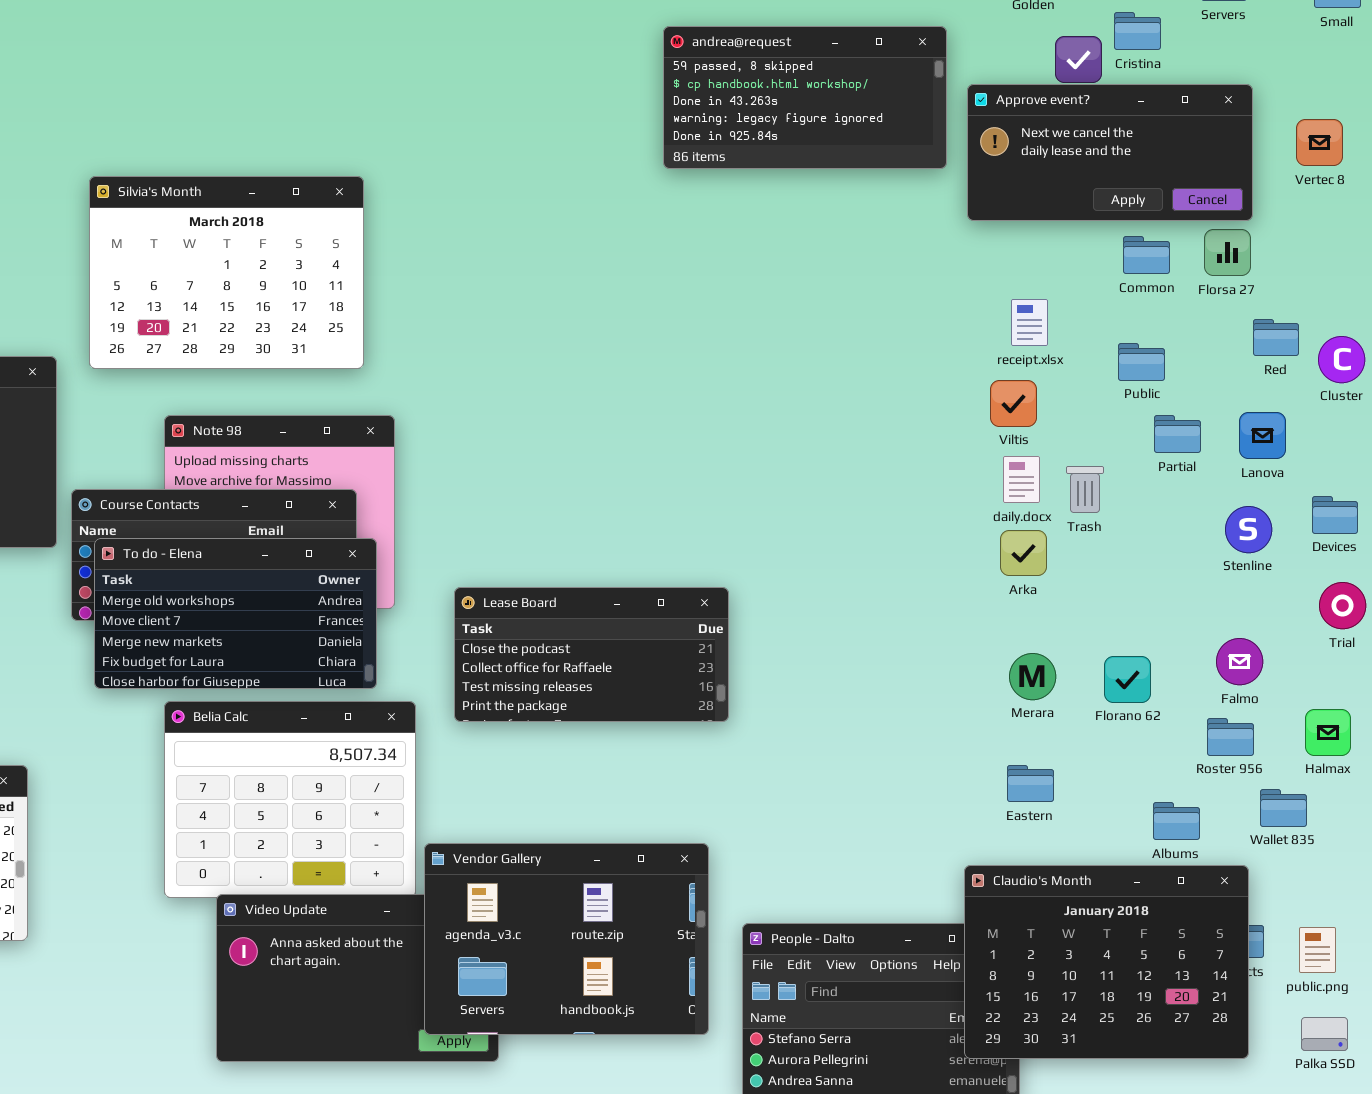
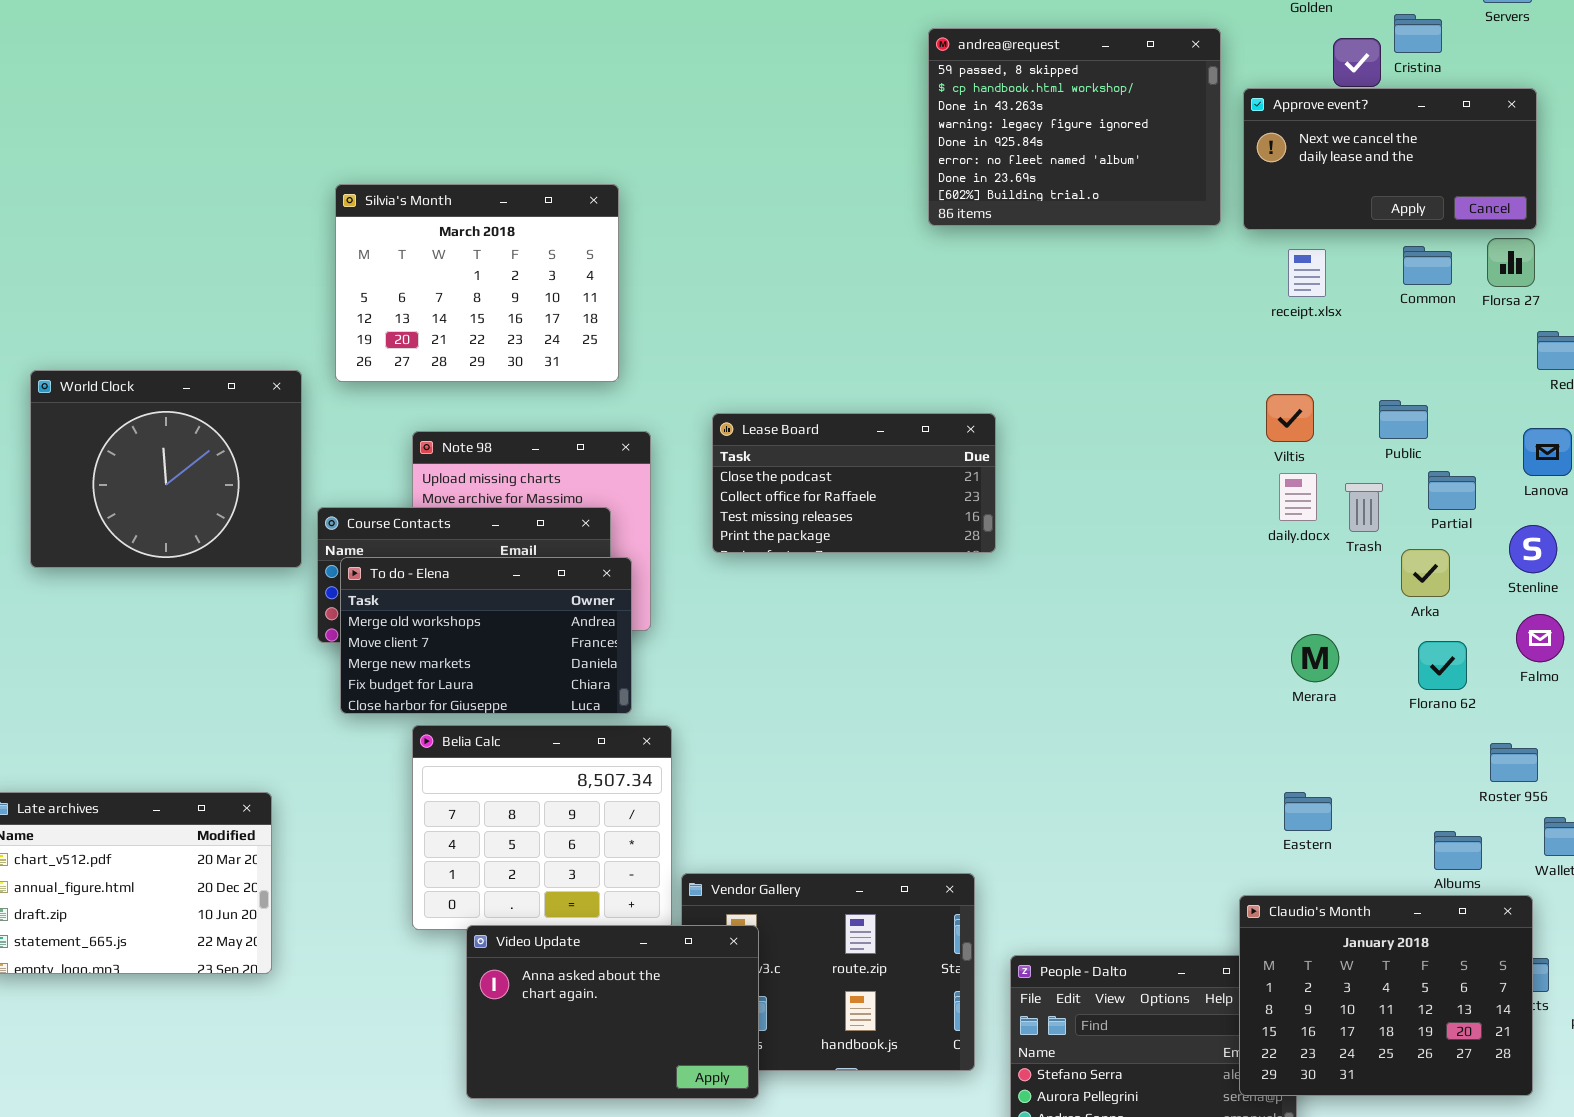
andrea@request: [663,26,947,169] -> [928,28,1221,226], resized
receipt.xlsx: [1011,299,1048,346] -> [1288,249,1326,297], moved
Public: [1118,343,1165,381] -> [1379,400,1428,439], moved
Partial: [1154,415,1201,453] -> [1428,471,1476,510], moved
Arka: [1000,530,1047,576] -> [1401,549,1450,597], moved
Lease Board: [454,587,729,722] -> [712,413,996,553], moved
Falmo: [1216,638,1263,685] -> [1516,614,1564,662], moved
Merara: [1009,653,1056,700] -> [1291,634,1339,682], moved
Florano 62: [1104,656,1151,703] -> [1418,641,1467,690], moved
Video Update: [216,894,499,1062] -> [466,925,759,1099], raised

